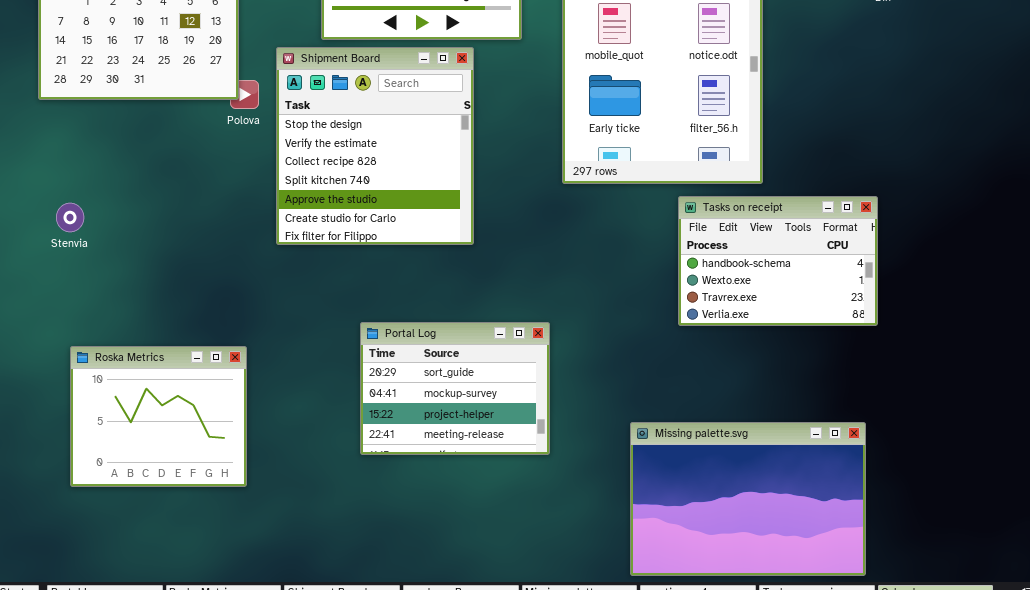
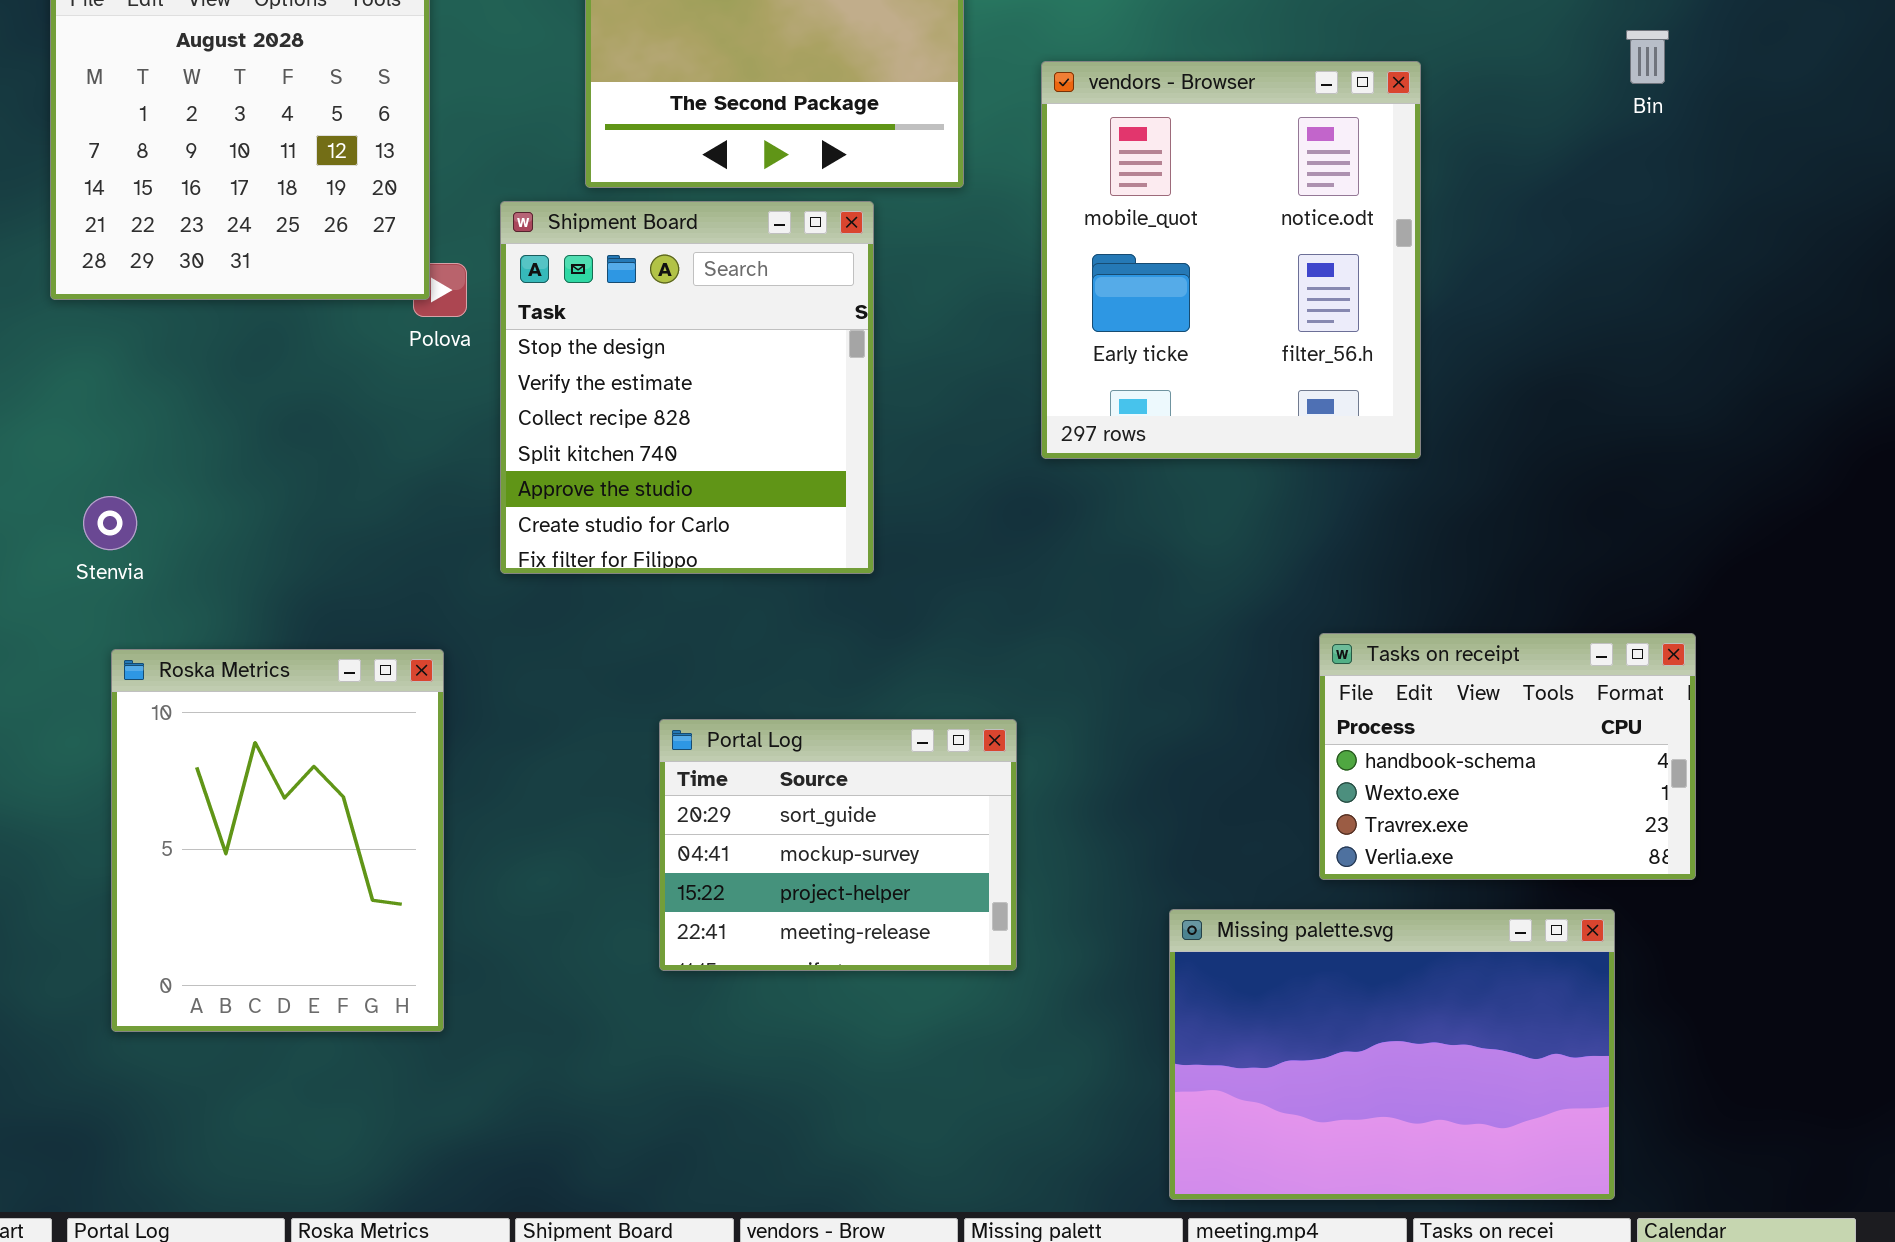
Tasks on receipt: [678,196,878,326] -> [1319,633,1696,880], moved
Roska Metrics: [70,346,247,487] -> [111,649,444,1032], resized

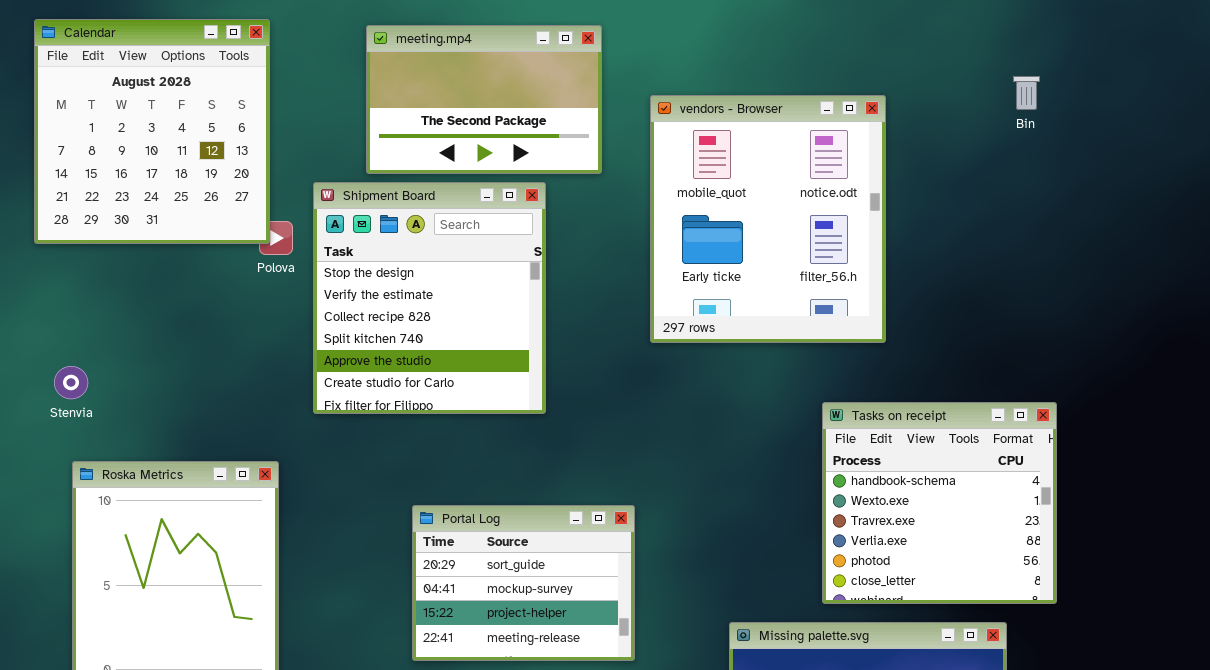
Tasks on receipt: [1319,633,1696,880] -> [822,402,1057,604], resized

